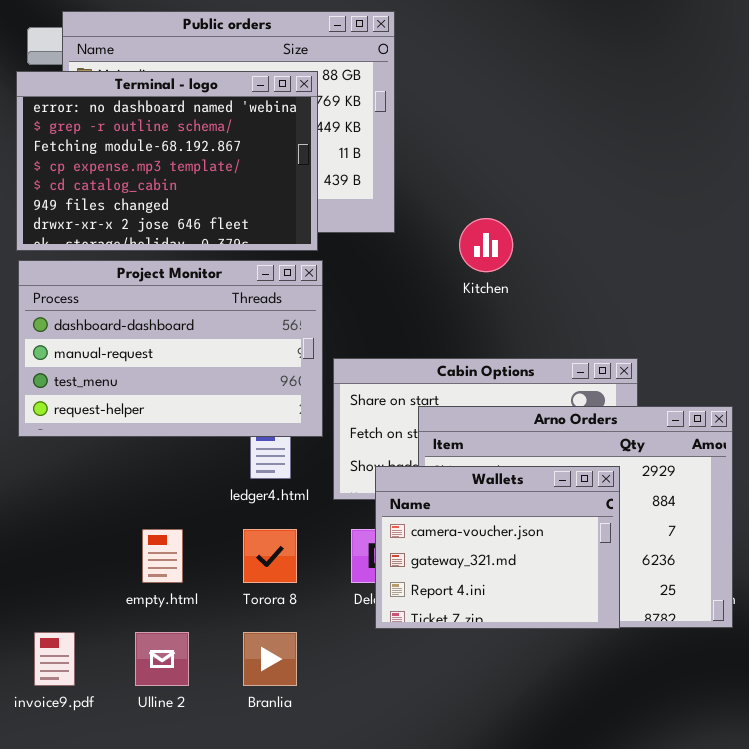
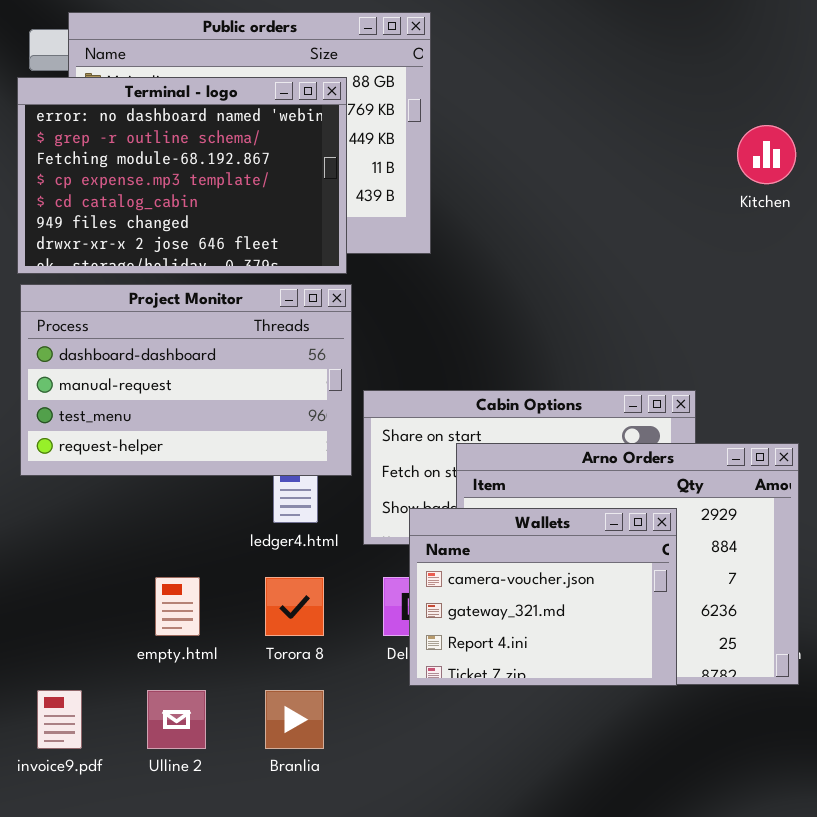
Kitchen: [459,218,513,272] -> [737,125,796,184], moved

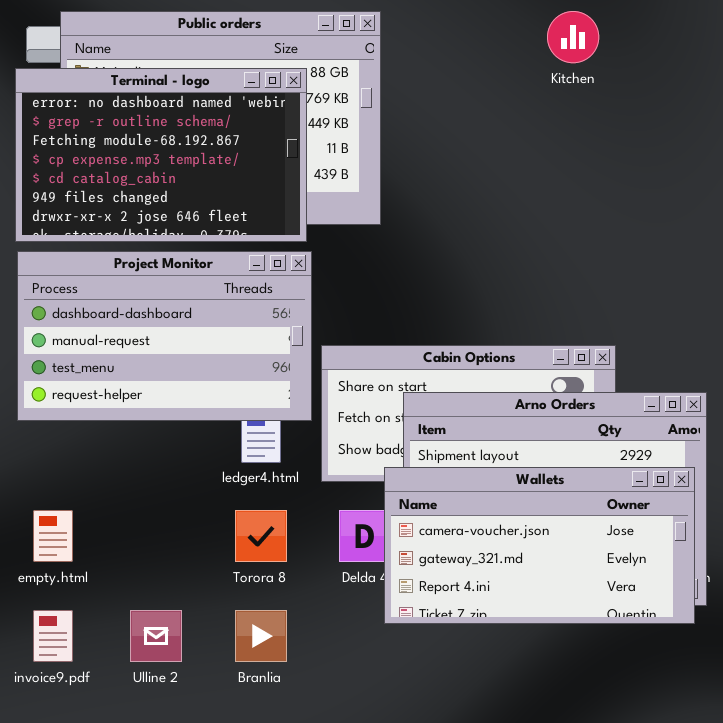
Kitchen: [737,125,796,184] -> [547,11,599,63], moved
Wallets: [409,508,677,686] -> [384,467,695,624], moved, resized
empty.html: [155,577,200,636] -> [33,510,73,562], moved

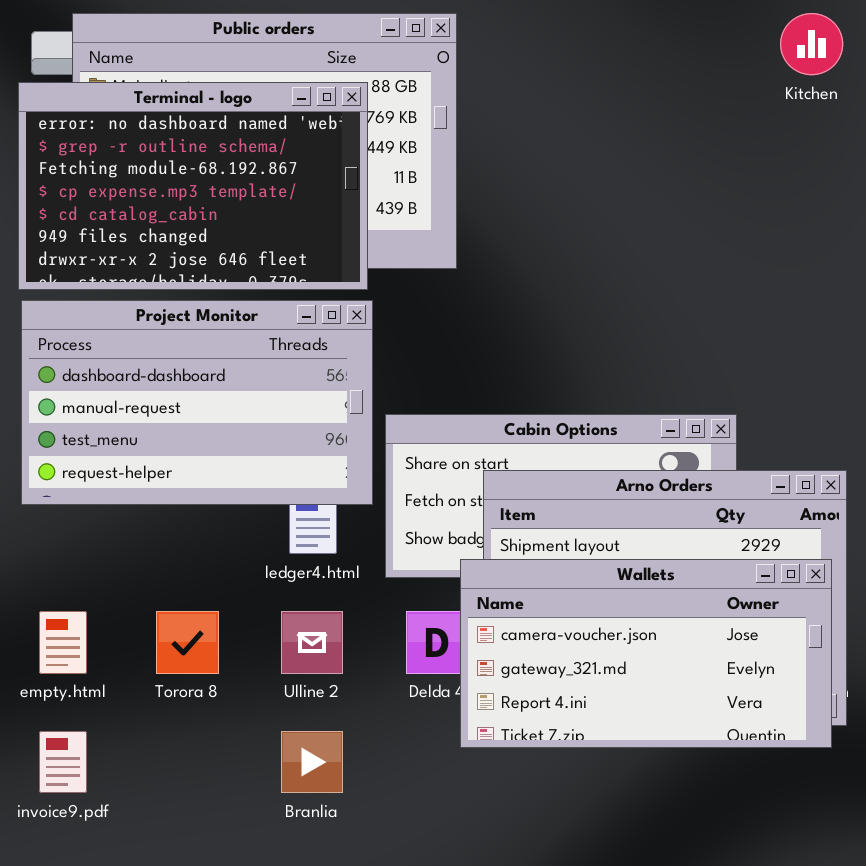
Kitchen: [547,11,599,63] -> [780,13,843,75], moved
Torora 8: [235,510,287,562] -> [156,611,219,674], moved
Ulline 2: [130,610,182,662] -> [281,611,343,674], moved

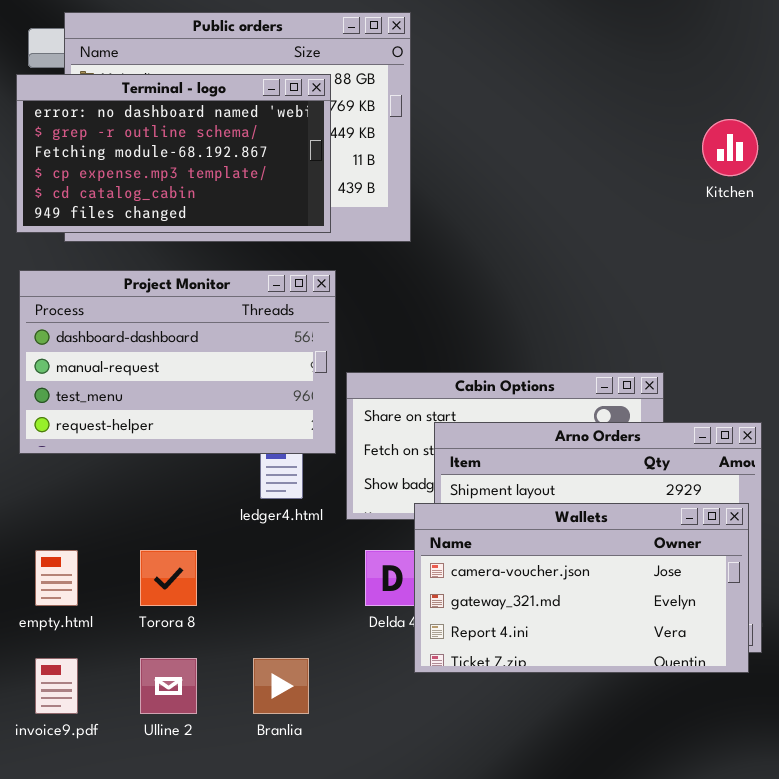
Kitchen: [780,13,843,75] -> [702,119,758,176], moved
Terminal - logo: [18,82,368,290] -> [16,74,331,233], resized
Ulline 2: [281,611,343,674] -> [140,658,197,714], moved

